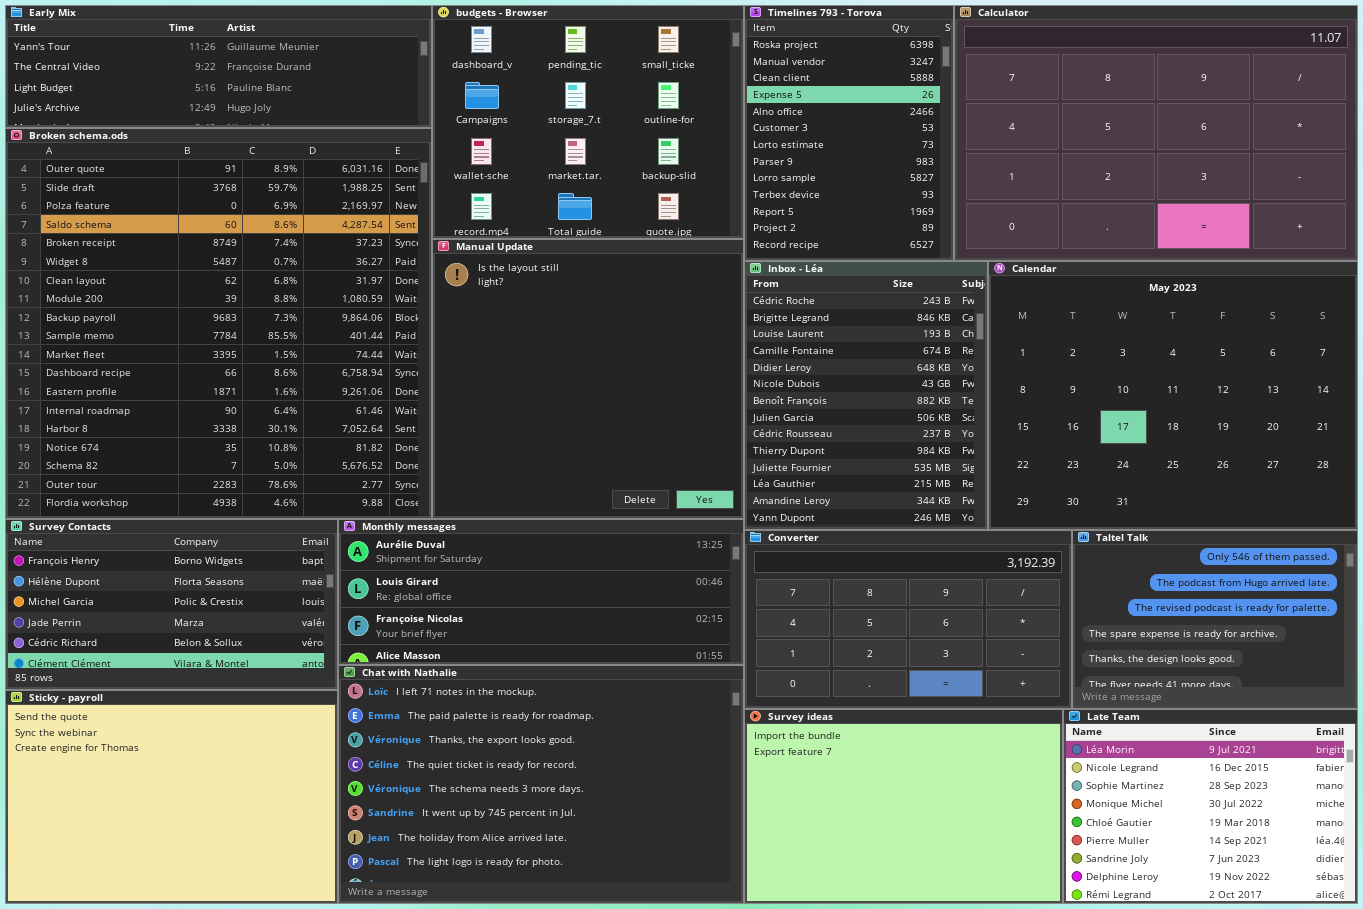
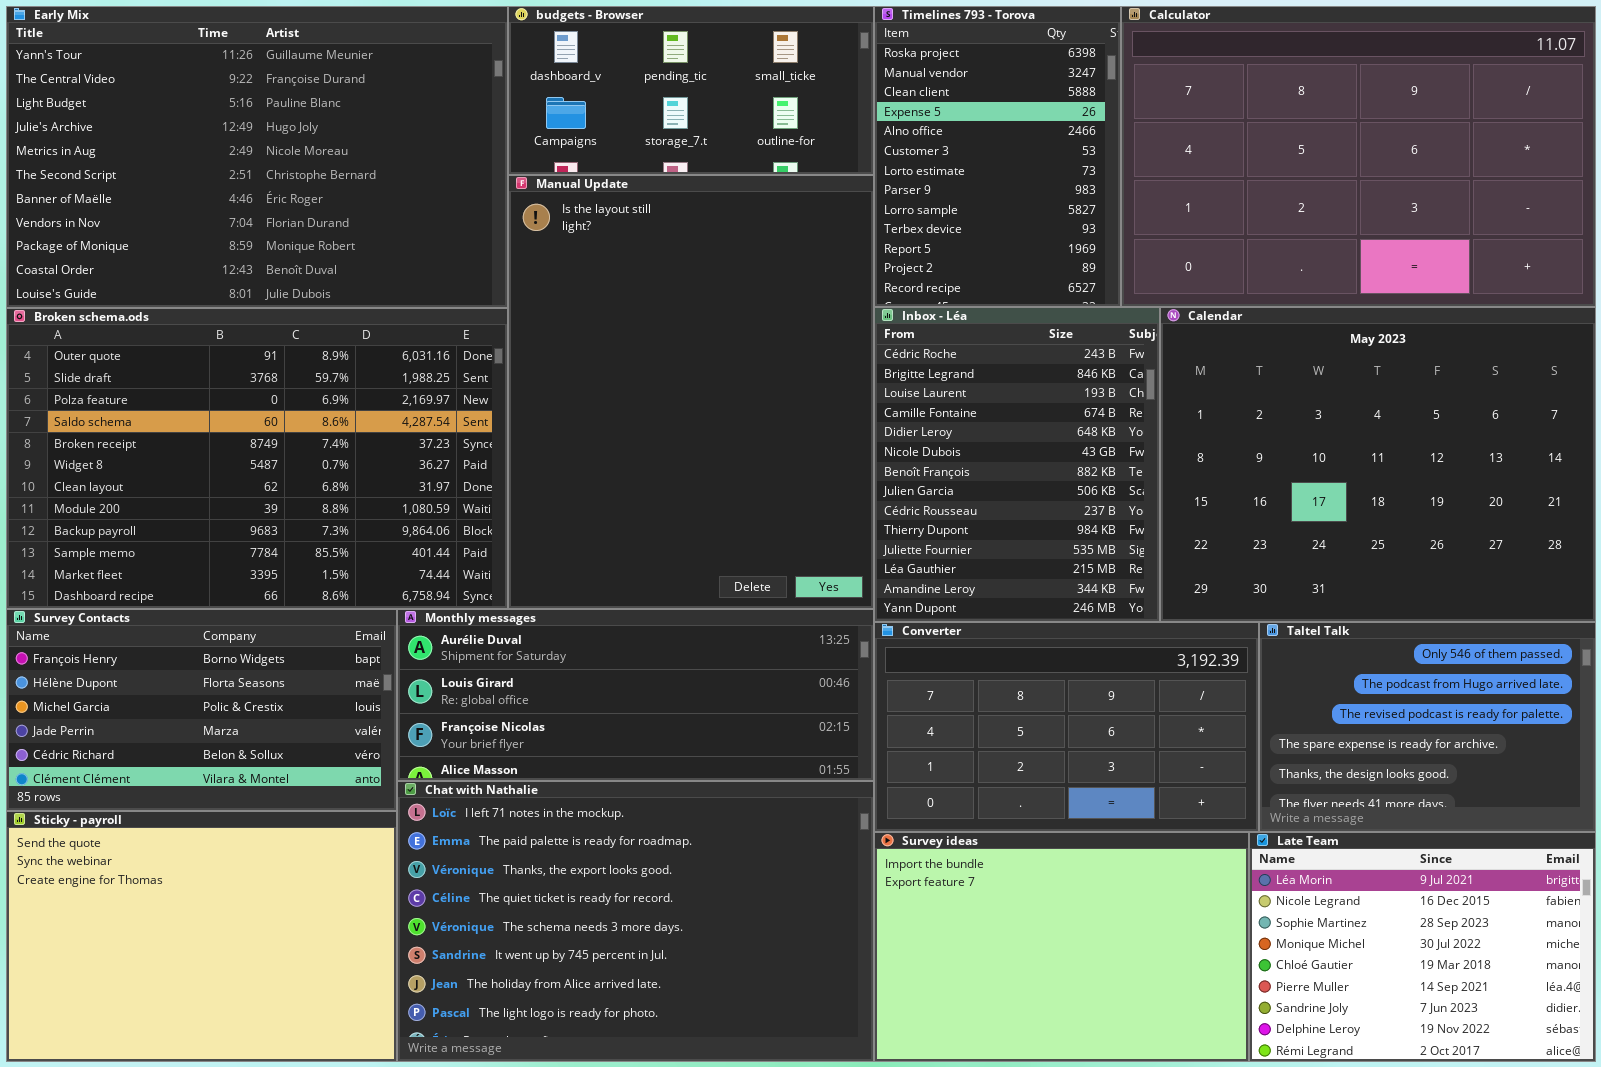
Early Mix: [5,5,432,128] -> [6,6,508,308], resized
budgets - Browser: [432,5,744,239] -> [508,6,874,175], resized
Broken schema.ods: [5,128,432,519] -> [6,308,508,609], resized
Manual Update: [432,239,744,519] -> [508,175,874,609], resized

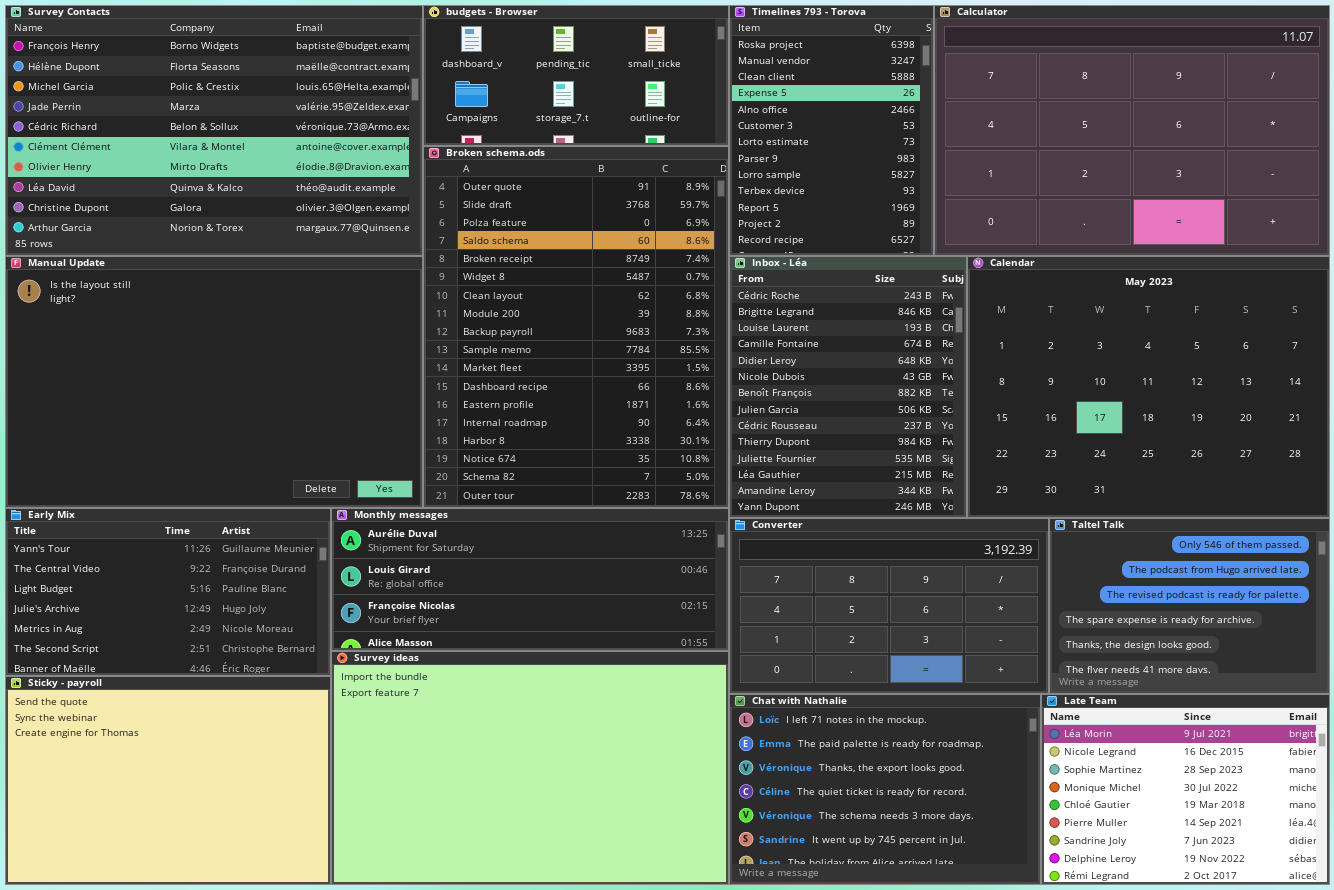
Early Mix: [6,6,508,308] -> [5,508,331,676], moved, resized
Manual Update: [508,175,874,609] -> [5,256,423,508], moved, resized
Broken schema.ods: [6,308,508,609] -> [423,146,729,508], moved, resized
Survey Contacts: [6,609,397,811] -> [5,5,423,256], moved, resized
Chat with Nathalie: [397,781,874,1062] -> [729,694,1041,885], moved, resized
Survey ideas: [874,832,1249,1062] -> [331,651,729,885], moved, resized

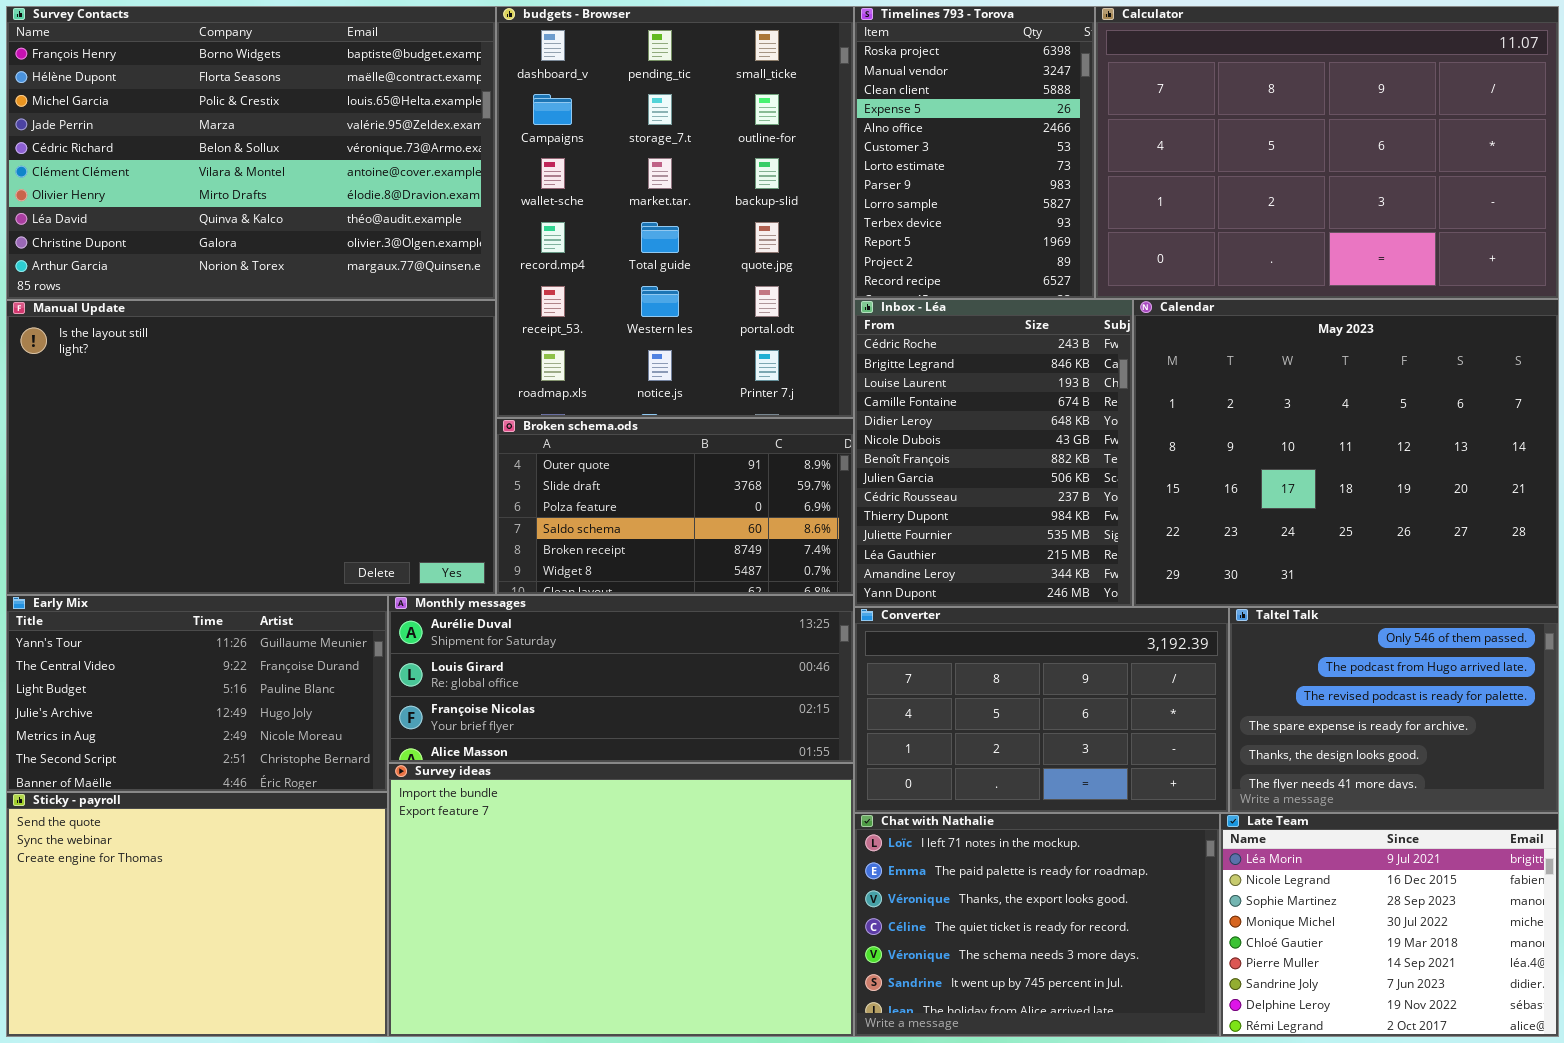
budgets - Browser: [423,5,729,146] -> [496,6,854,418], resized
Broken schema.ods: [423,146,729,508] -> [496,418,854,595], resized

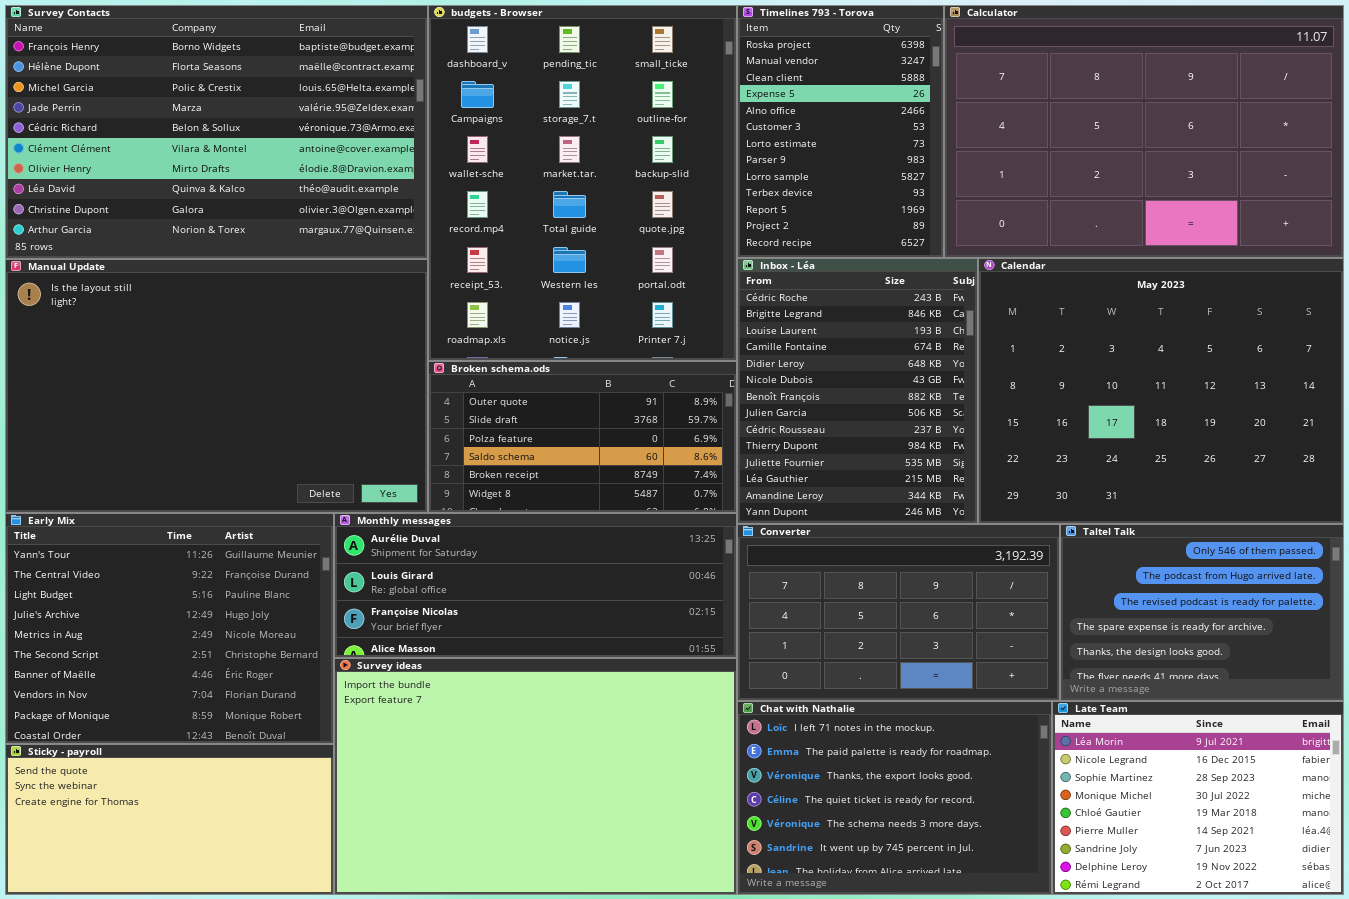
Early Mix: [6,595,388,792] -> [5,513,334,744], resized
Sticky - payroll: [6,792,388,1037] -> [5,744,334,895], resized

